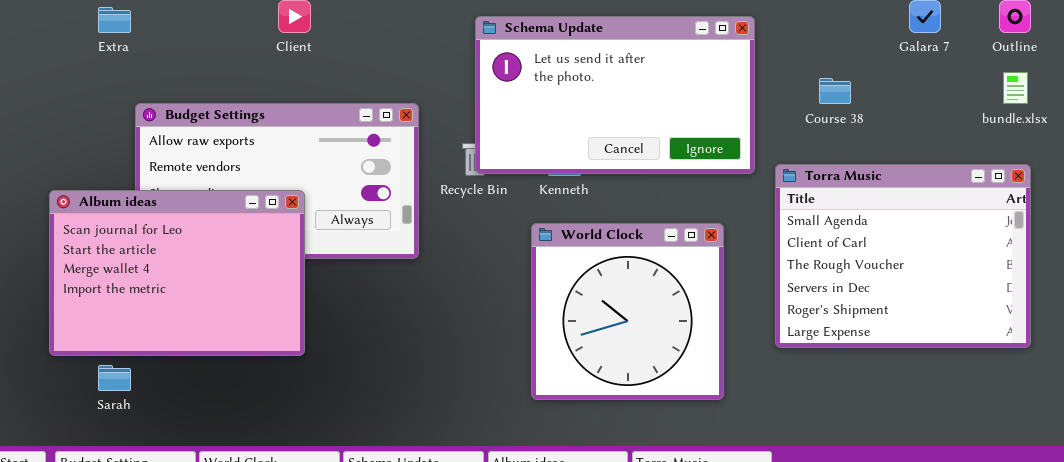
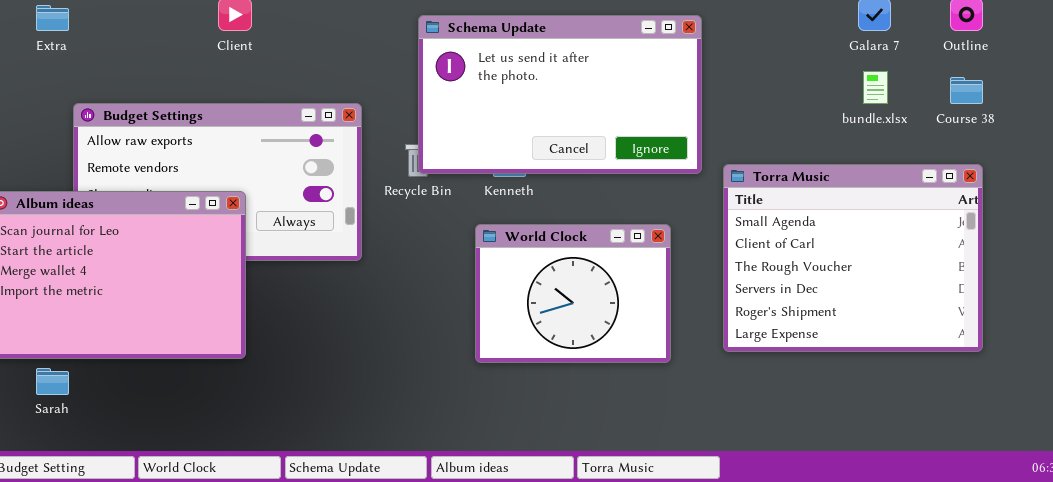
bundle.xlsx: [1003,72,1028,104] -> [863,71,888,104], moved
Course 38: [819,78,851,104] -> [950,77,983,104], moved
World Clock: [531,223,724,400] -> [475,224,671,363], resized

